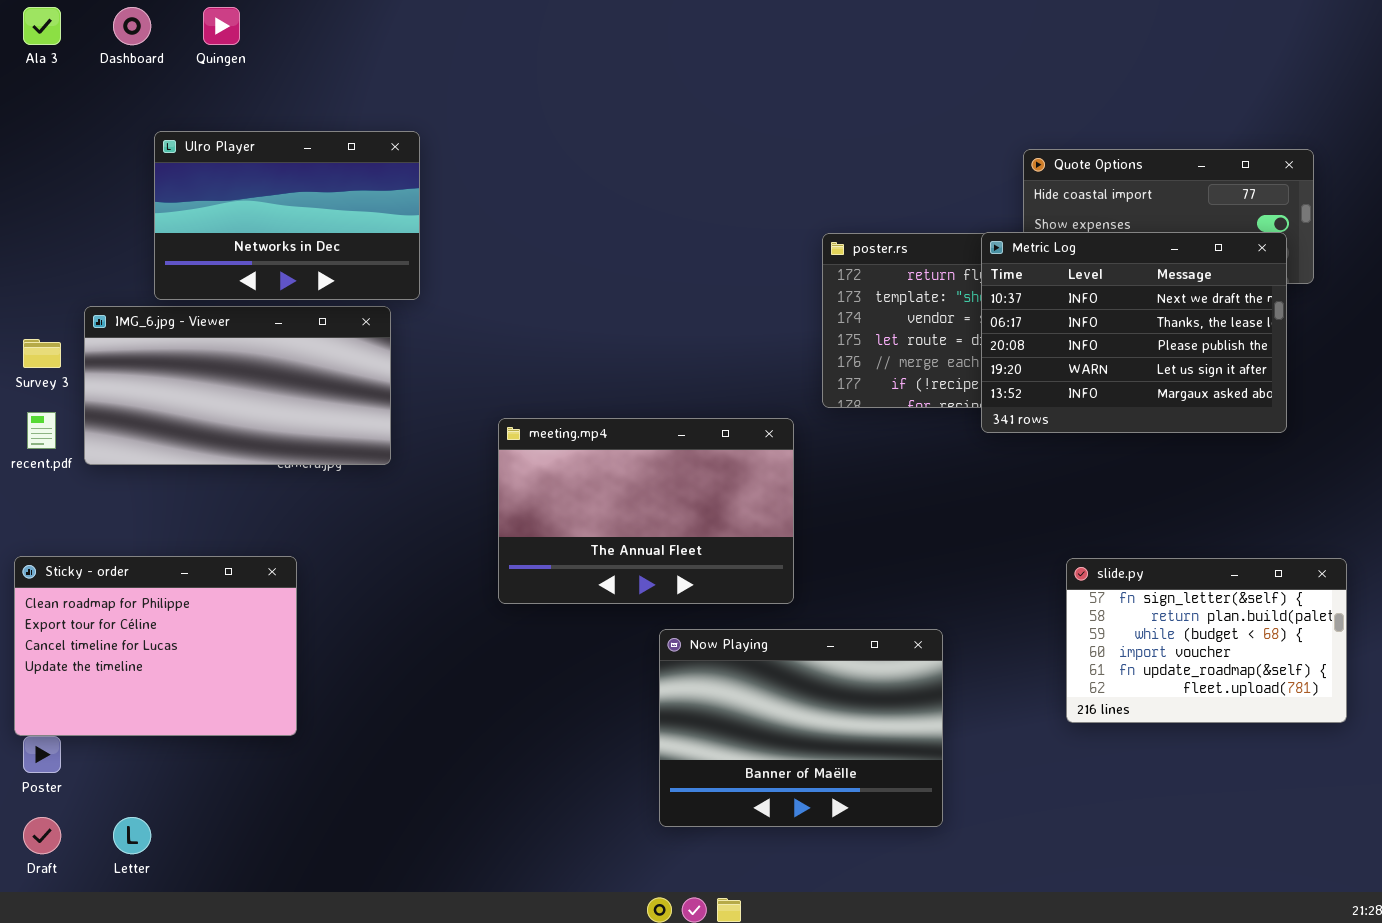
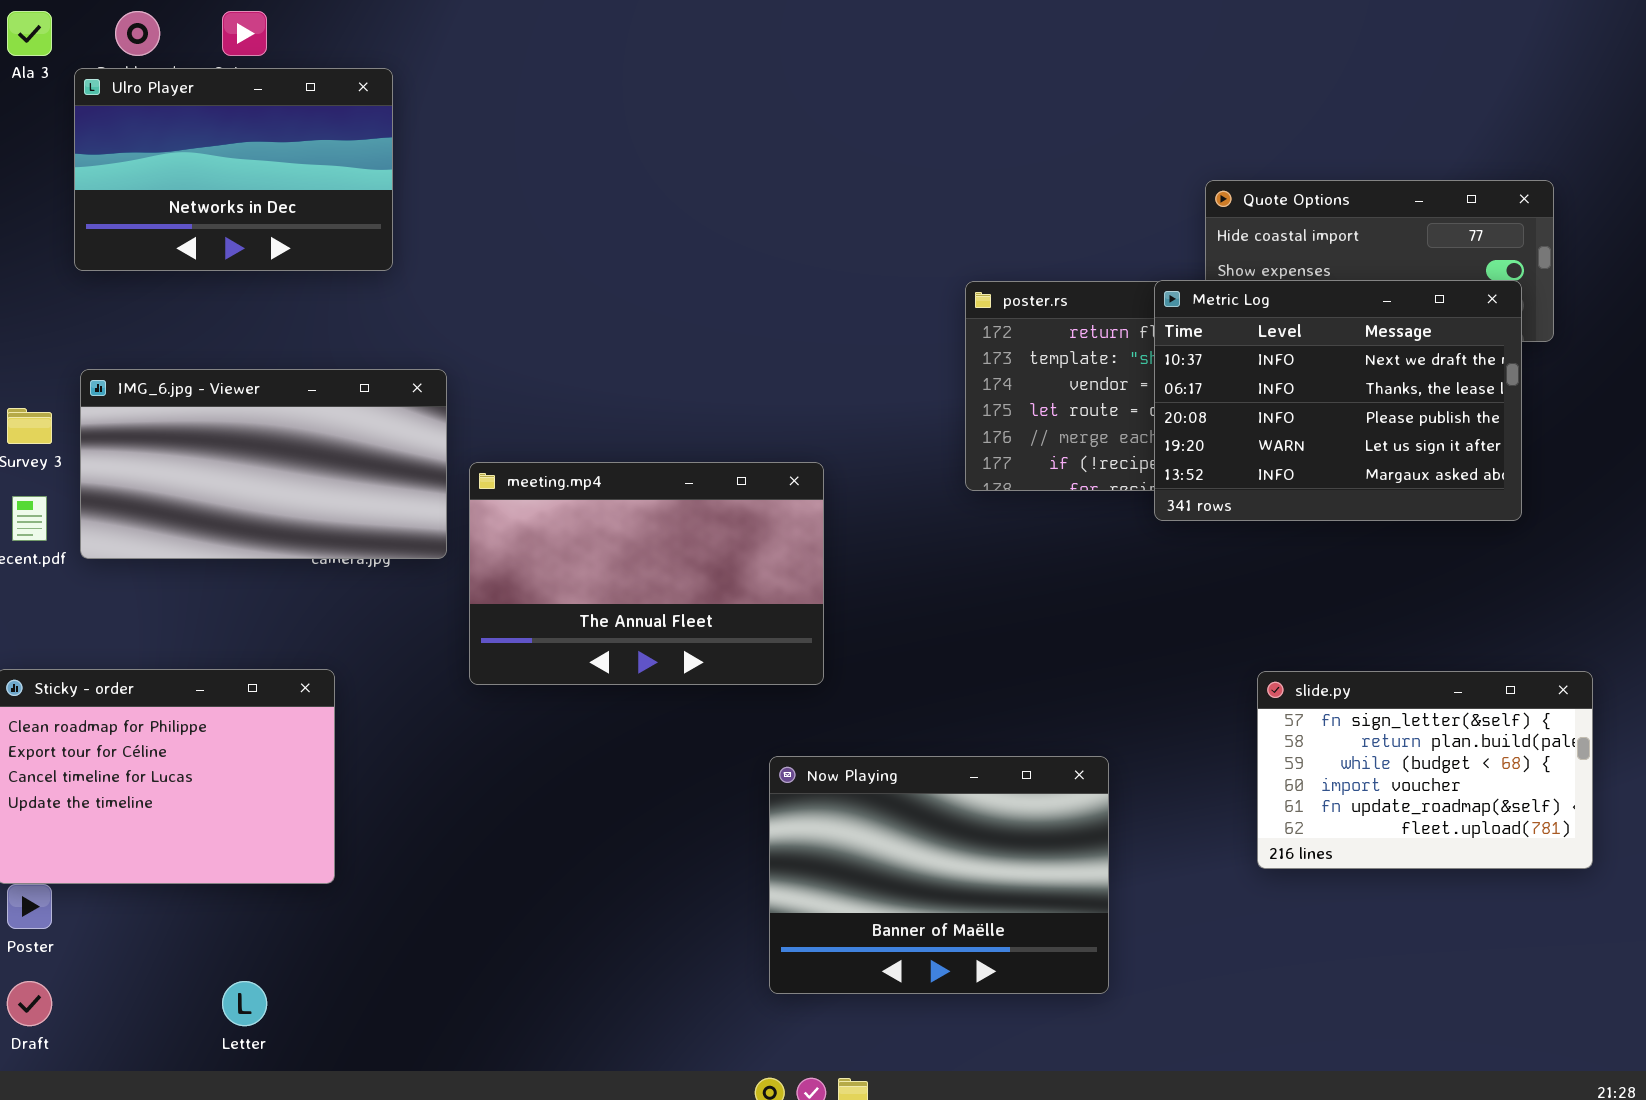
Ulro Player: [154,131,420,300] -> [74,68,393,271], moved
meeting.mp4: [498,418,794,604] -> [469,462,824,685], moved
Letter: [113,817,151,854] -> [222,981,267,1026], moved

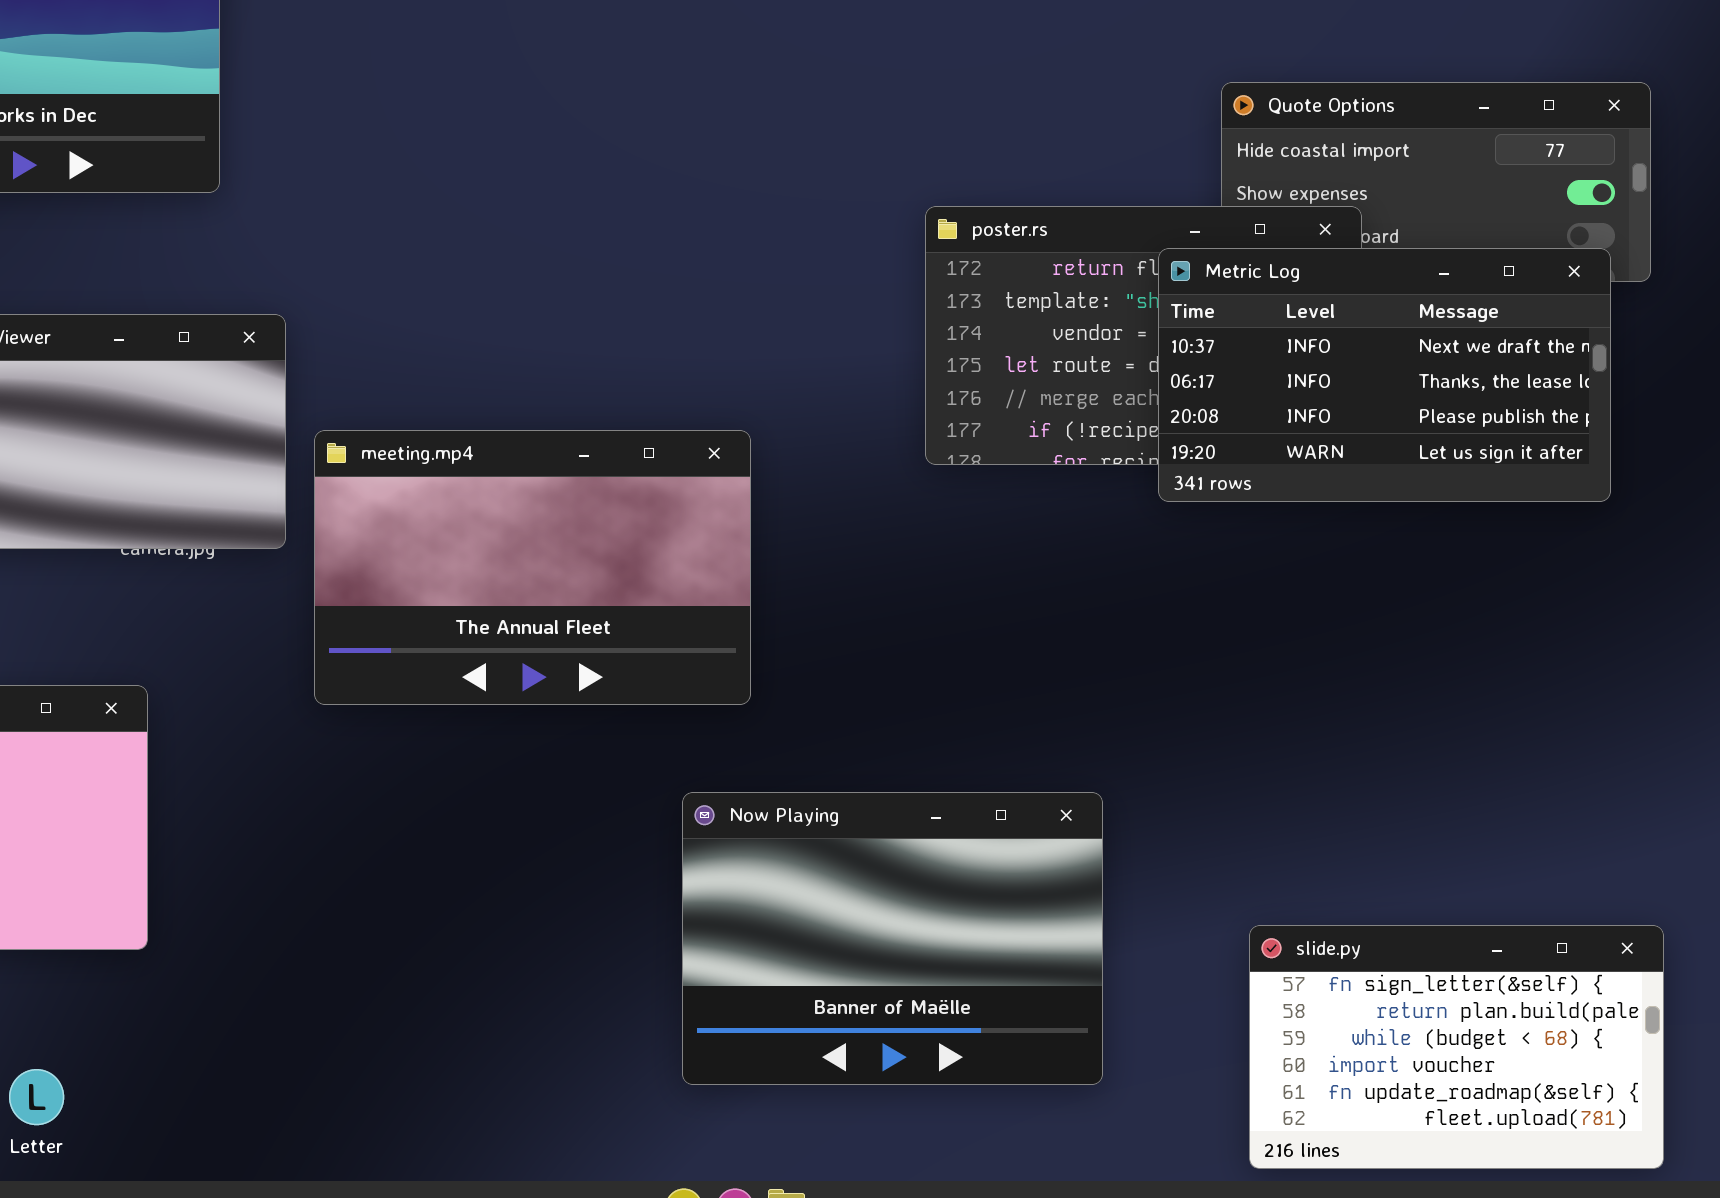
Metric Log: [1154,280,1522,521] -> [1158,248,1611,502], resized
slide.py: [1257,671,1593,869] -> [1249,925,1664,1169], moved

